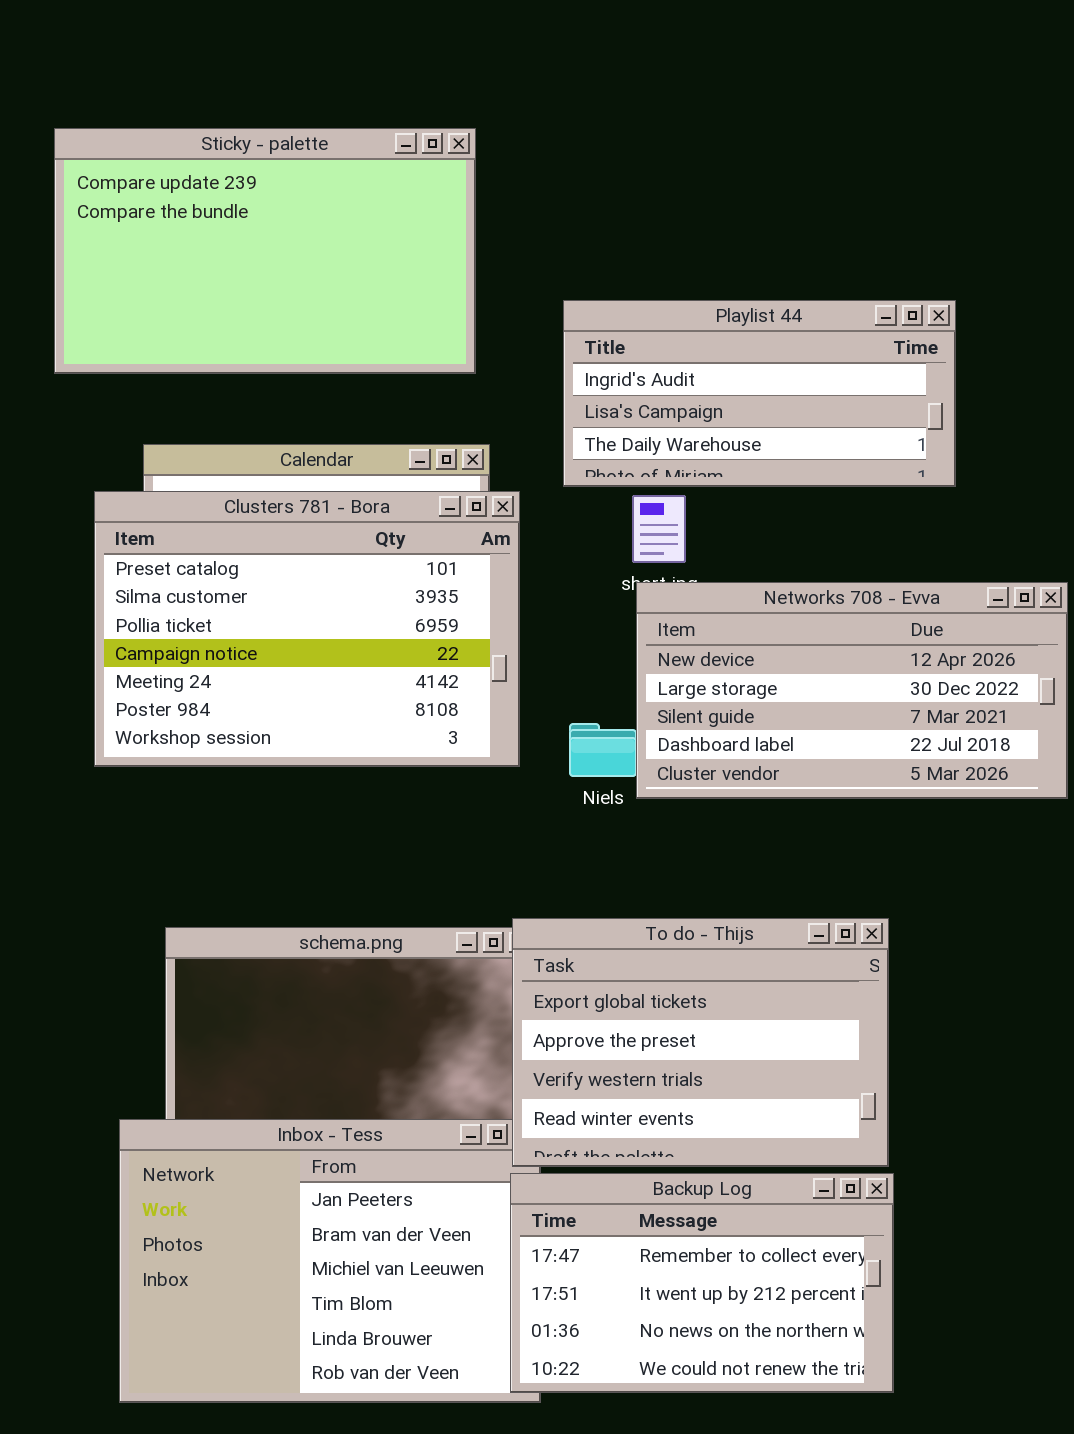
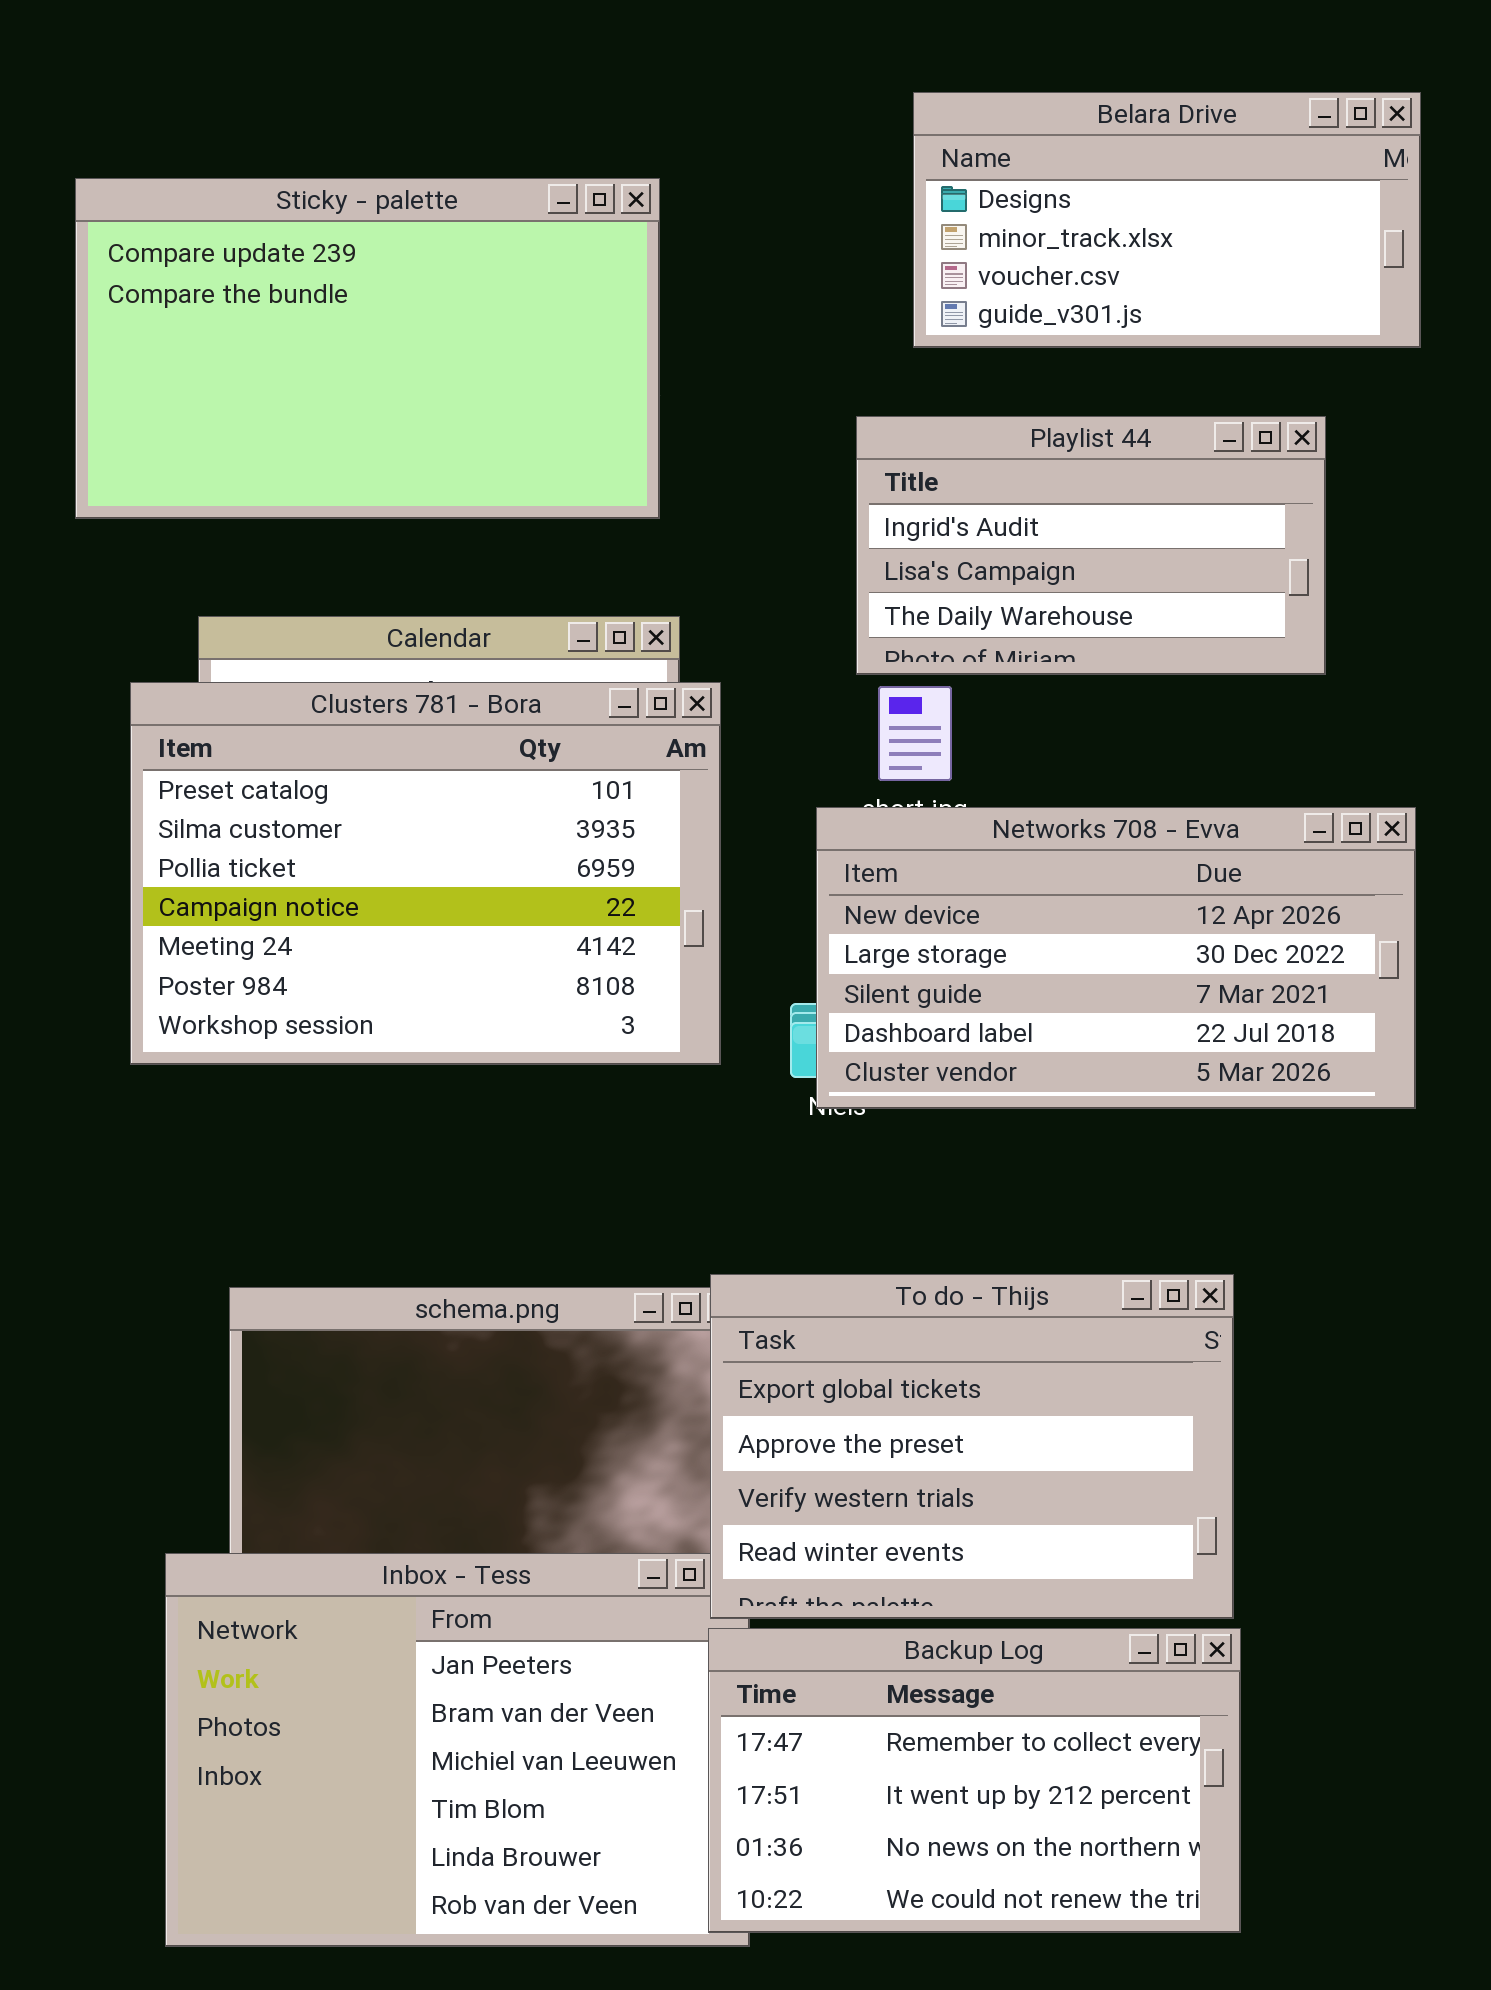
Belara Drive: none -> [913,92,1421,348], opened
Playlist 44: [563,300,956,487] -> [856,416,1326,675], resized
Networks 708 - Evva: [636,582,1068,799] -> [816,807,1416,1109], moved

